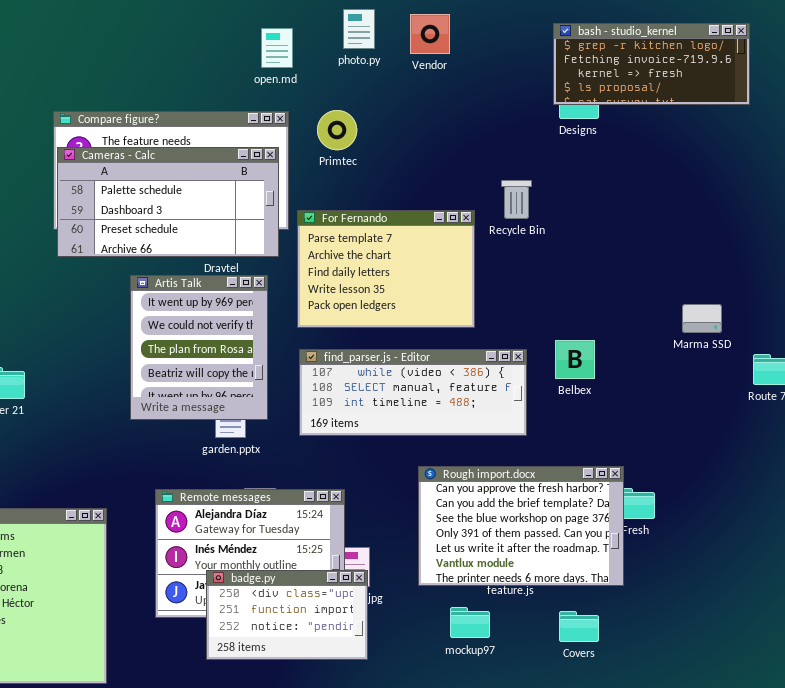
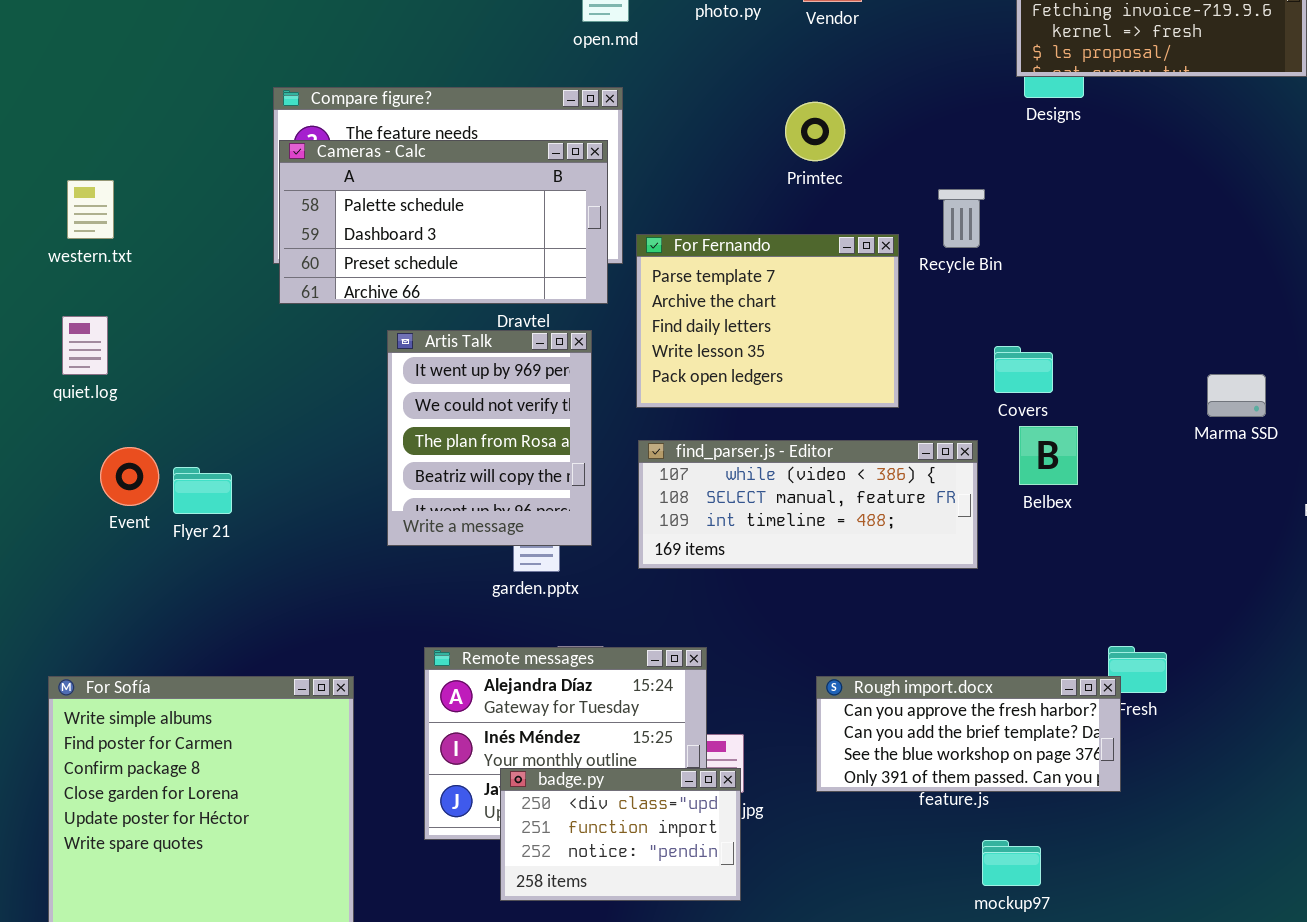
Primtec: [317,110,357,150] -> [785,102,845,161], moved
Rough import.docx: [418,466,624,586] -> [816,676,1121,792], resized
mockup97: [450,607,490,638] -> [982,840,1041,886], moved
Covers: [559,611,599,642] -> [994,346,1053,393], moved

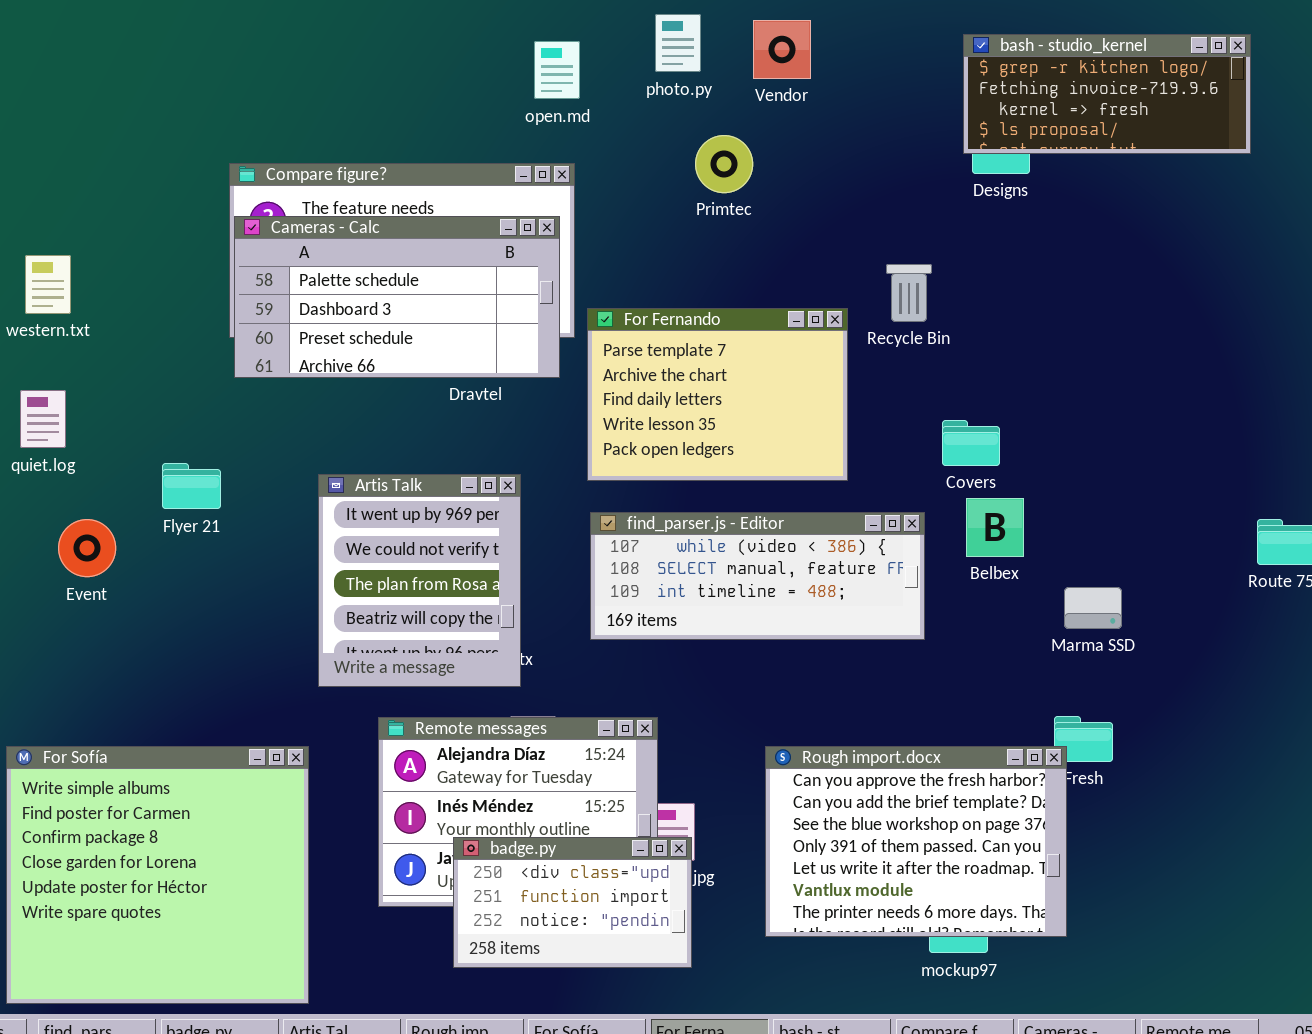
Primtec: [785,102,845,161] -> [695,135,753,193], moved
Artis Talk: [387,330,592,546] -> [318,474,521,687], moved
Marma SSD: [1207,374,1266,417] -> [1064,587,1122,629], moved
Flyer 21: [173,467,232,514] -> [162,463,221,509], moved
Rough import.docx: [816,676,1121,792] -> [765,746,1067,937], resized

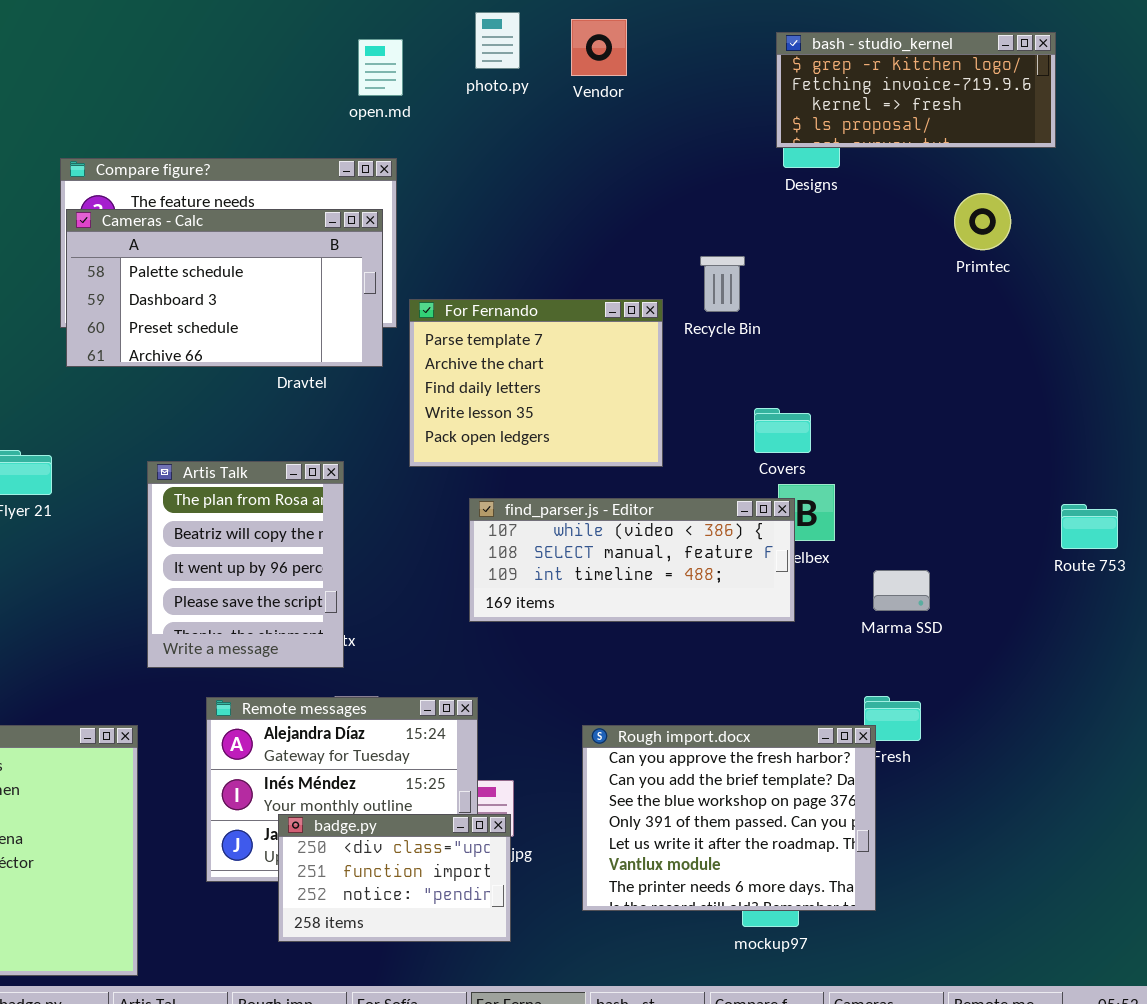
Primtec: [695,135,753,193] -> [954,193,1011,250], moved
Artis Talk: [318,474,521,687] -> [147,461,344,668], scrolled down 2 rows
find_parser.js - Editor: [590,512,925,640] -> [469,498,795,622], moved

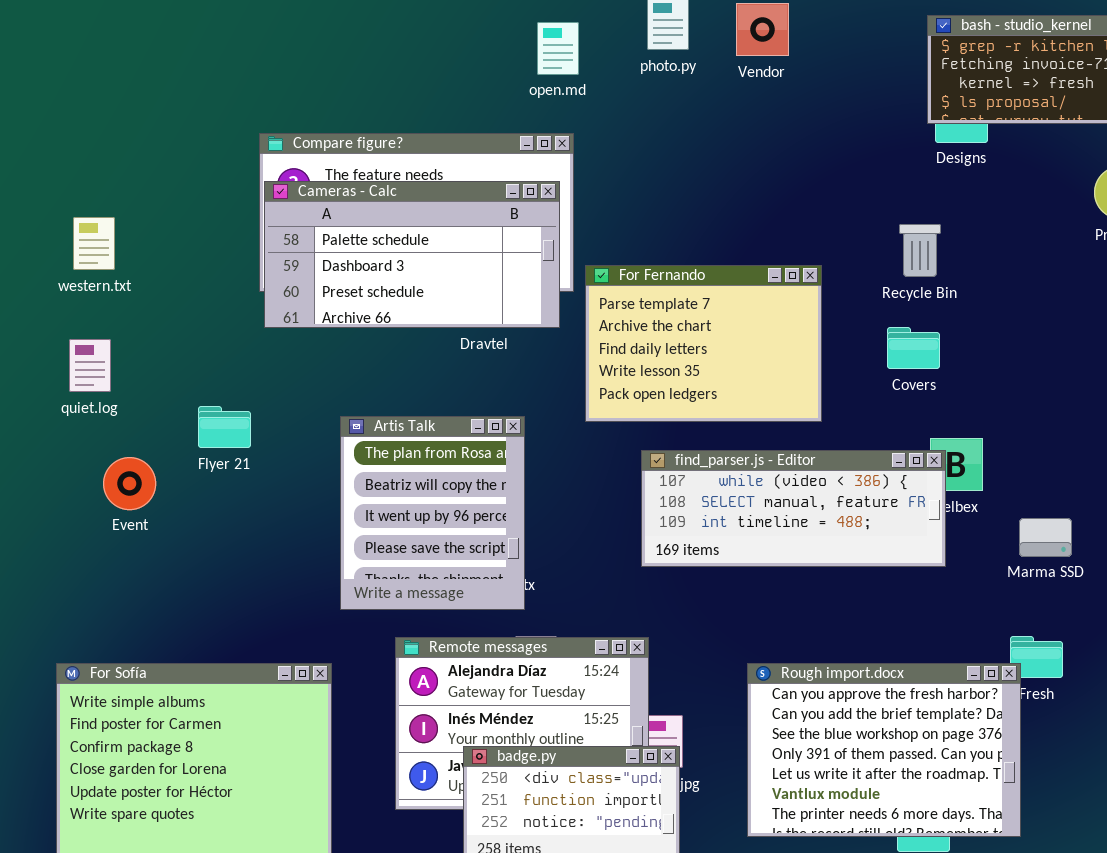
Recycle Bin: [700,256,745,312] -> [899,224,941,277], moved
Covers: [754,408,811,453] -> [887,327,940,369], moved

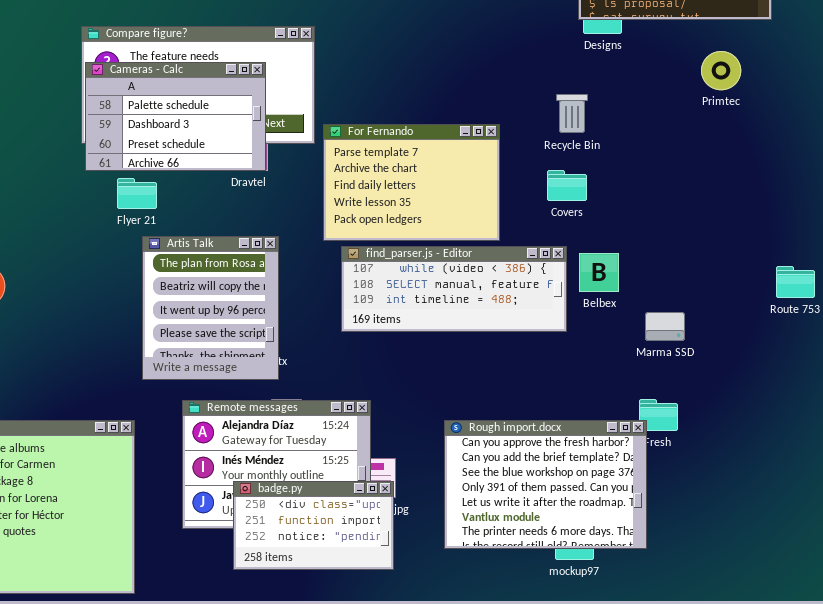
Cameras - Calc: [264,181,560,328] -> [85,62,266,171], resized
Flyer 21: [198,406,251,448] -> [117,178,157,209], moved
find_parser.js - Editor: [641,450,946,567] -> [341,246,567,332], moved

